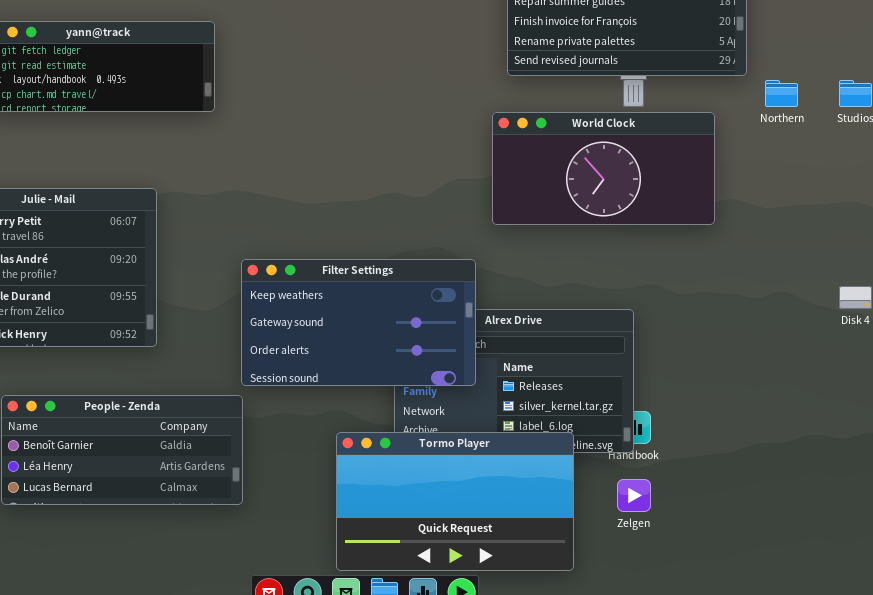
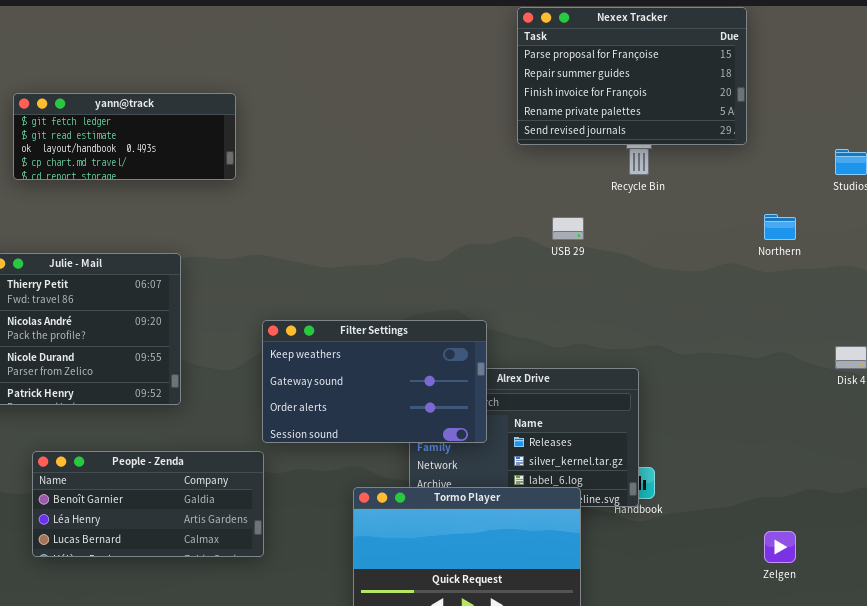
Northern: [765,80,798,107] -> [764,214,796,240], moved
World Clock: [492,112,715,225] -> none, closed
Zelgen: [617,479,651,512] -> [764,531,796,563], moved

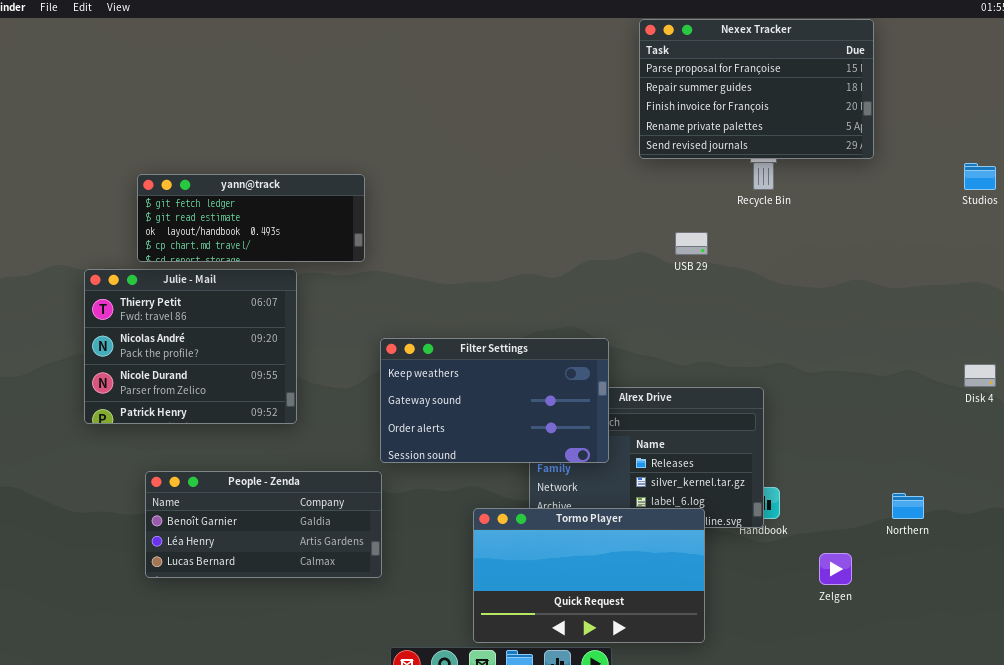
yann@track: [13,93,236,180] -> [137,174,365,262], moved
Northern: [764,214,796,240] -> [892,493,924,519], moved
Zelgen: [764,531,796,563] -> [819,553,852,585], moved

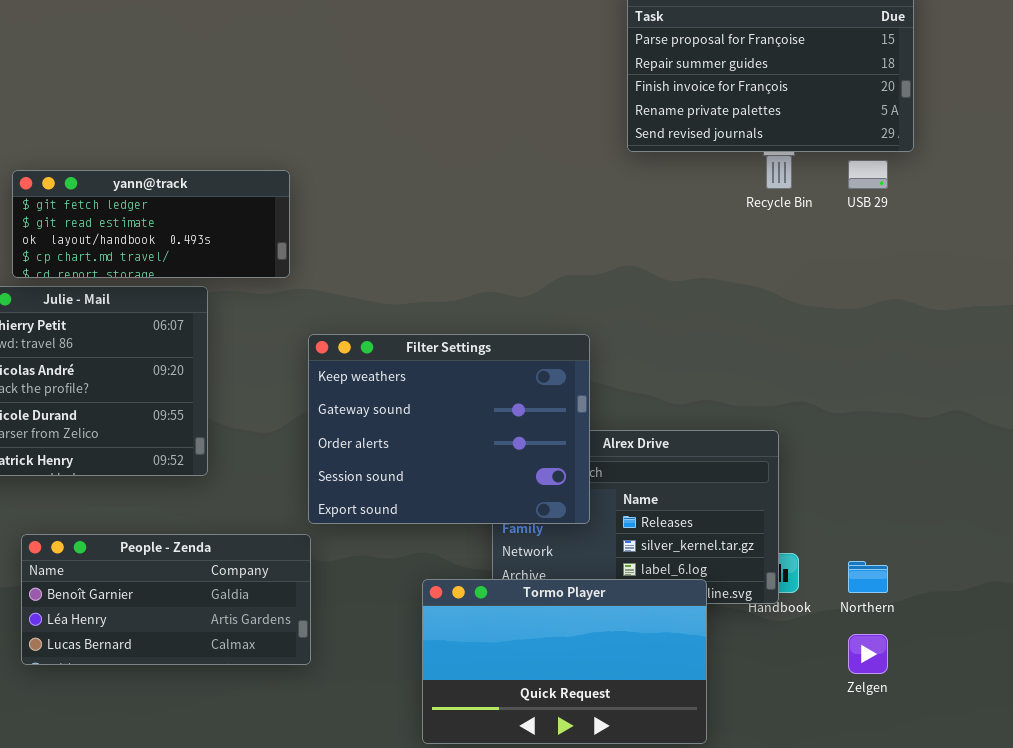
USB 29: [675,232,708,255] -> [848,160,888,189], moved
Filter Settings: [380,338,609,463] -> [308,334,590,524], resized
Northern: [892,493,924,519] -> [848,561,888,593], moved

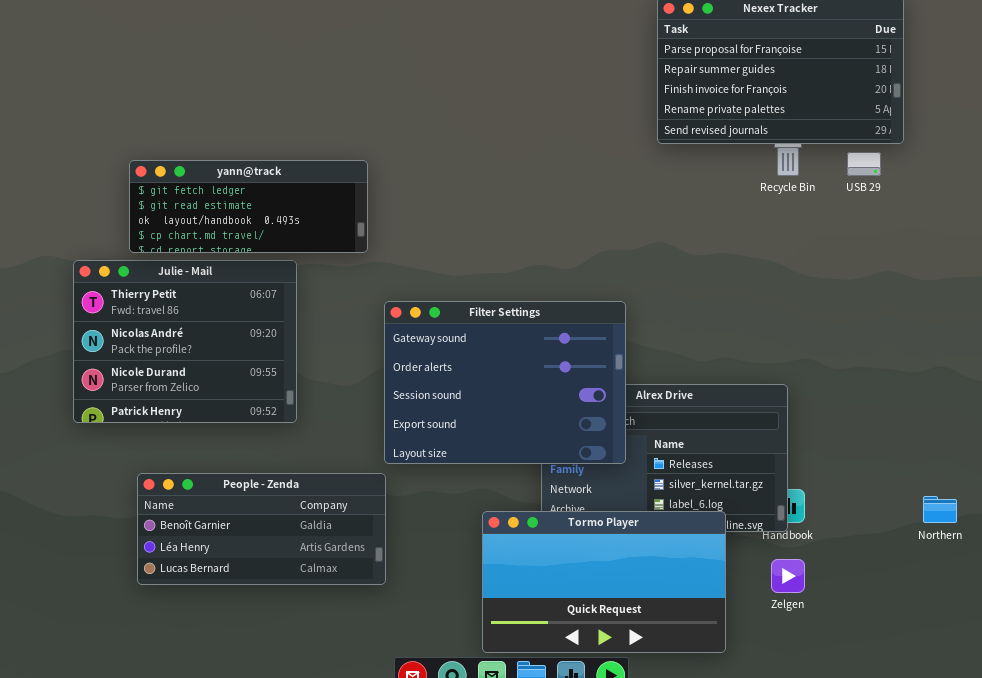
Filter Settings: [308,334,590,524] -> [384,301,626,464], scrolled down 1 row
Northern: [848,561,888,593] -> [923,496,957,523], moved
Zelgen: [848,634,888,674] -> [771,559,805,593], moved

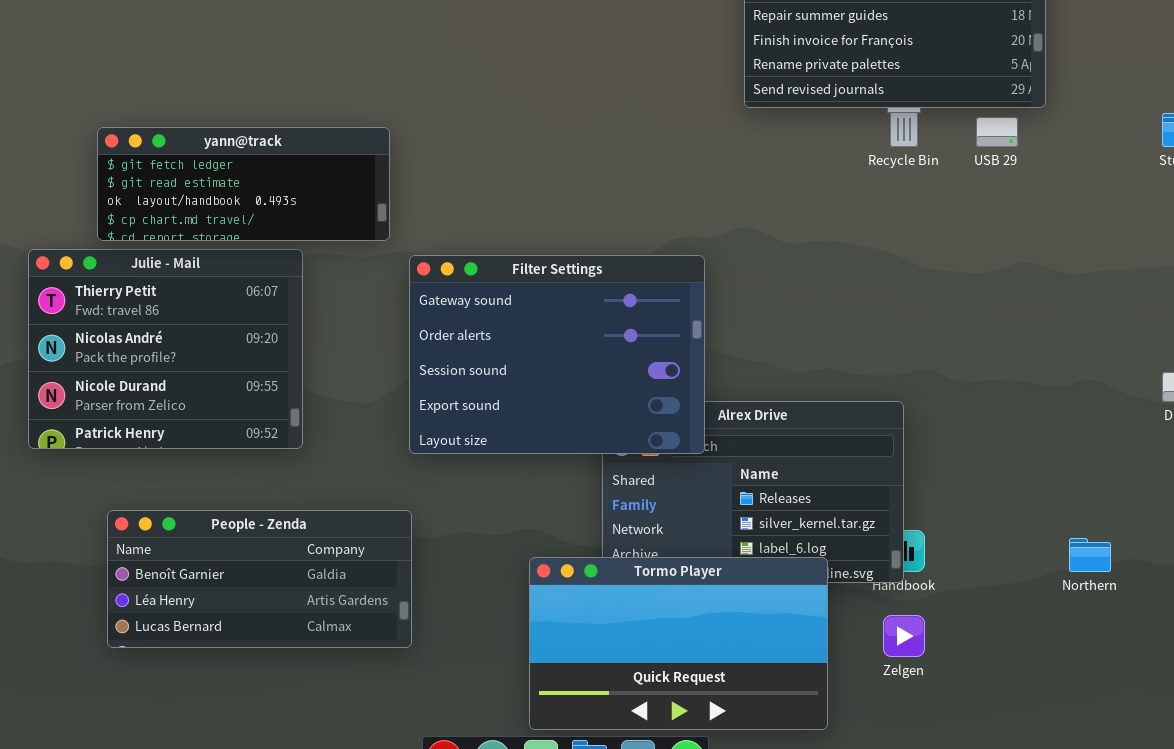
Filter Settings: [384,301,626,464] -> [409,255,705,454], moved

